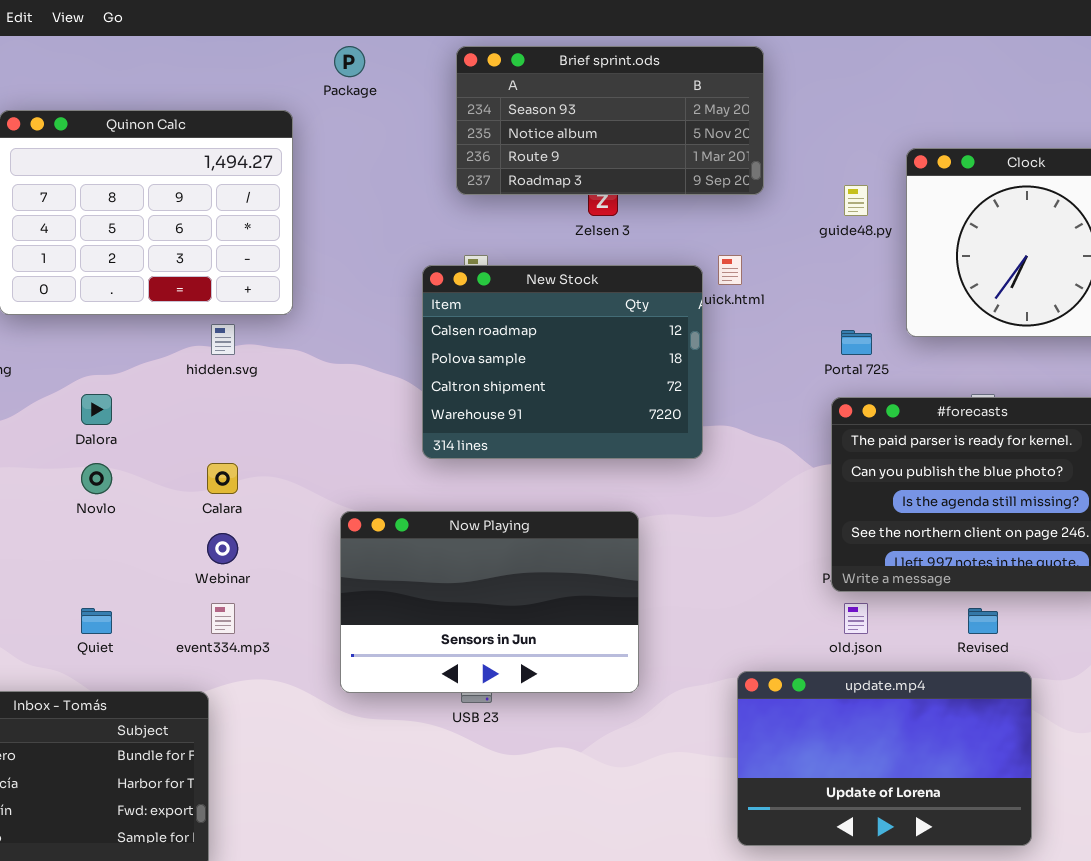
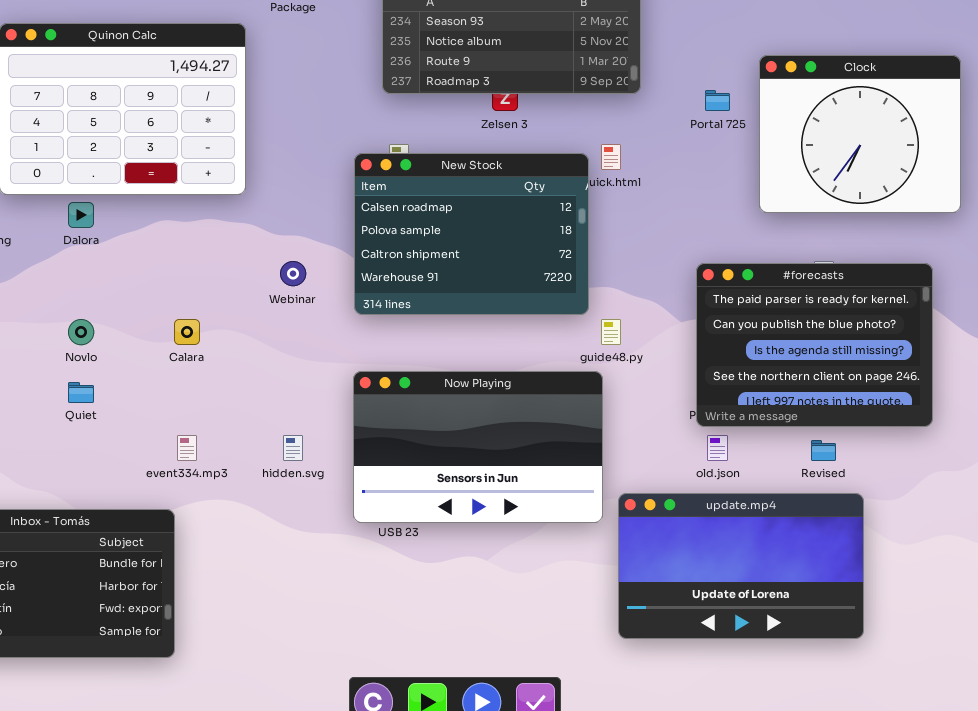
guide48.py: [844,185,868,216] -> [601,319,621,345], moved
hidden.svg: [211,324,235,355] -> [283,435,303,461], moved
Portal 725: [841,330,872,355] -> [705,90,730,111], moved
Dalora: [81,394,112,425] -> [68,202,94,228], moved
Now Playing: [340,511,639,693] -> [353,371,603,523], moved
Webinar: [207,533,238,564] -> [280,261,306,286], moved
Quiet: [81,608,112,634] -> [68,382,94,403], moved

